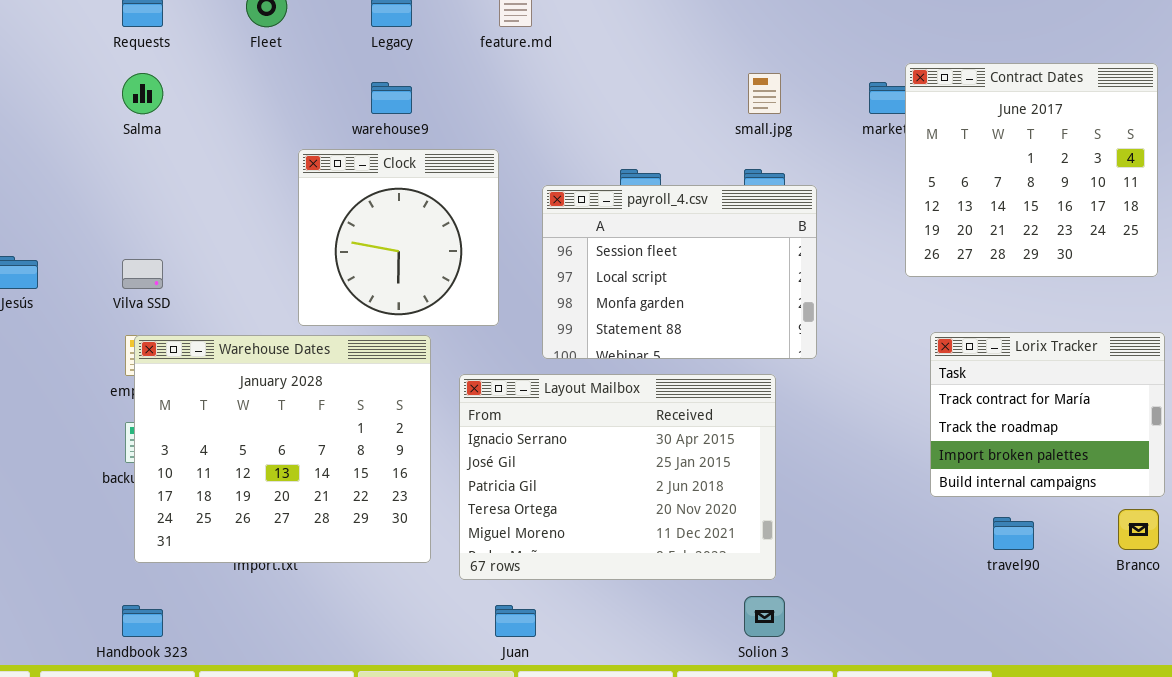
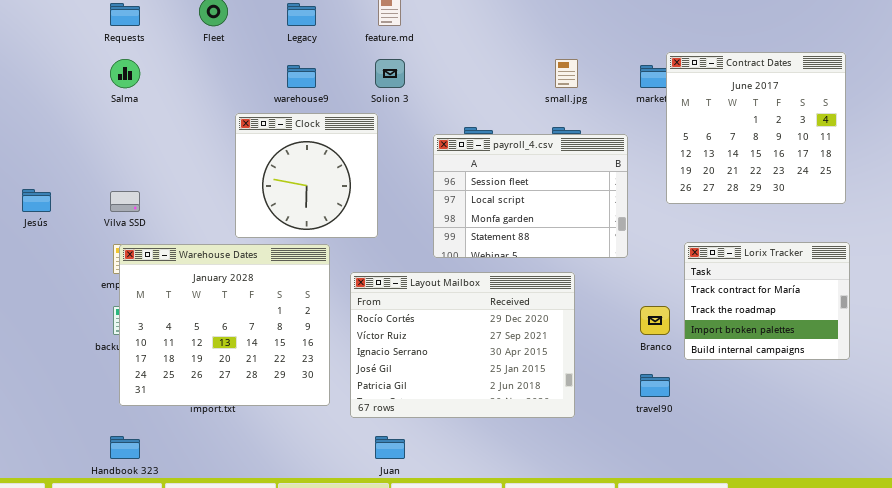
payroll_4.csv: [542,185,817,359] -> [433,134,628,258], moved
Layout Mailbox: [459,374,776,580] -> [350,272,575,418], scrolled up 2 rows
Branco: [1118,509,1159,550] -> [640,306,670,335], moved
travel90: [993,517,1034,550] -> [640,374,670,397], moved
Solion 3: [744,596,785,637] -> [375,59,405,88], moved

